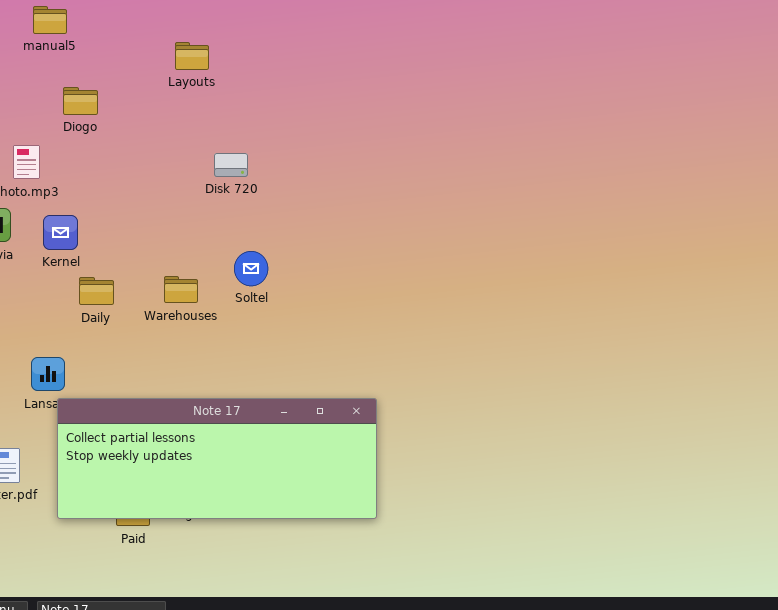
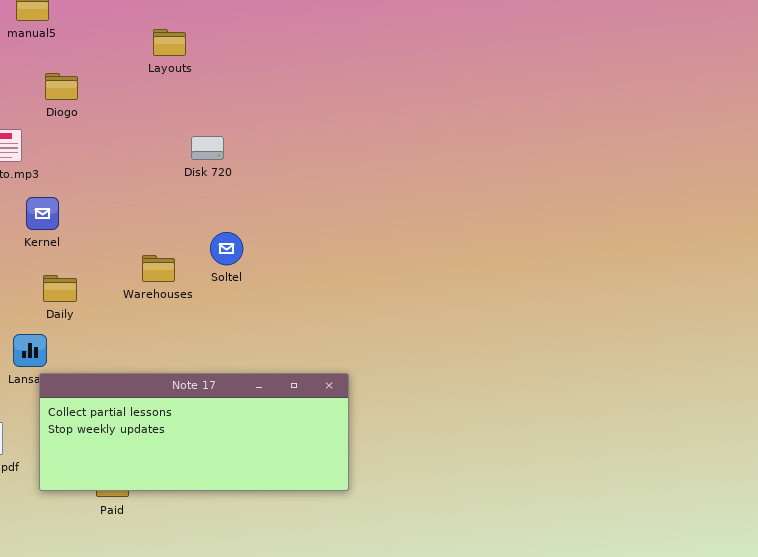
Daily: [79,277,114,305] -> [43,275,77,302], moved

